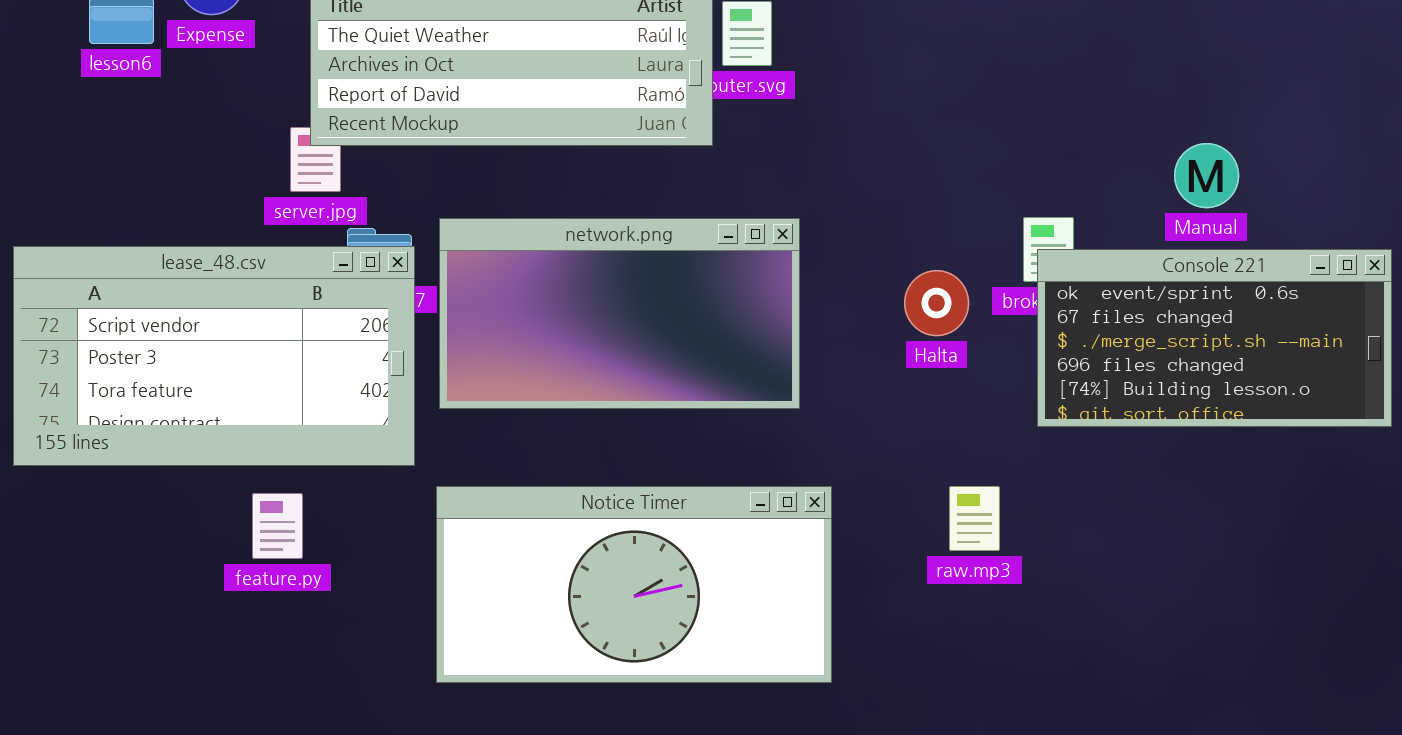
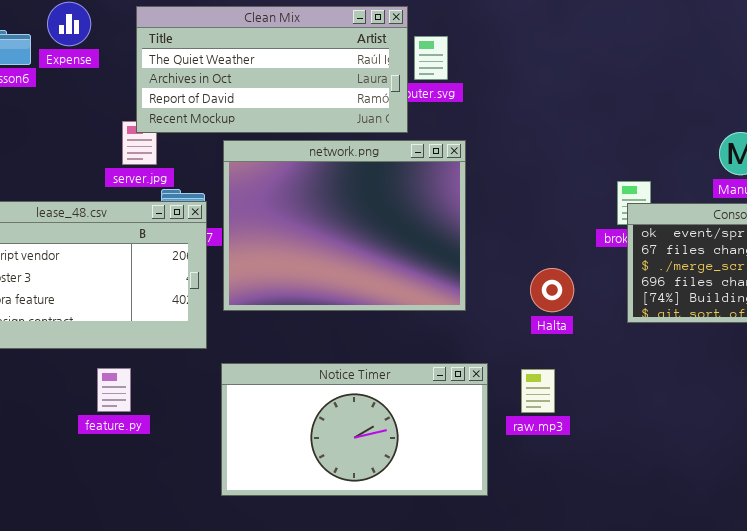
network.png: [439,218,800,409] -> [223,140,466,311], resized
Halta: [904,270,969,336] -> [530,268,574,312], moved
raw.mp3: [949,486,1000,551] -> [521,369,555,413], moved

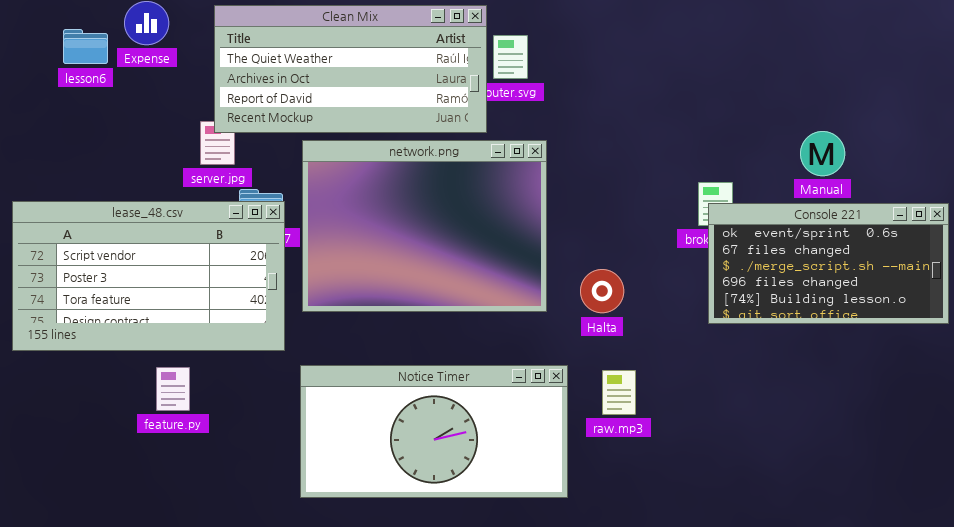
Halta: [530,268,574,312] -> [580,269,624,313], moved
feature.py: [97,368,131,412] -> [156,367,190,411], moved

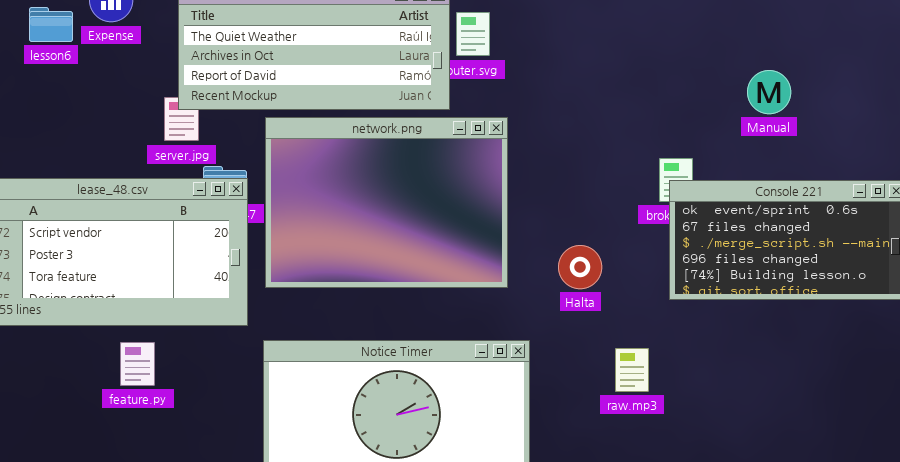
Manual: [800,131,845,176] -> [747,70,791,114], moved
Halta: [580,269,624,313] -> [558,245,602,289], moved
raw.mp3: [602,370,636,415] -> [615,348,649,392], moved

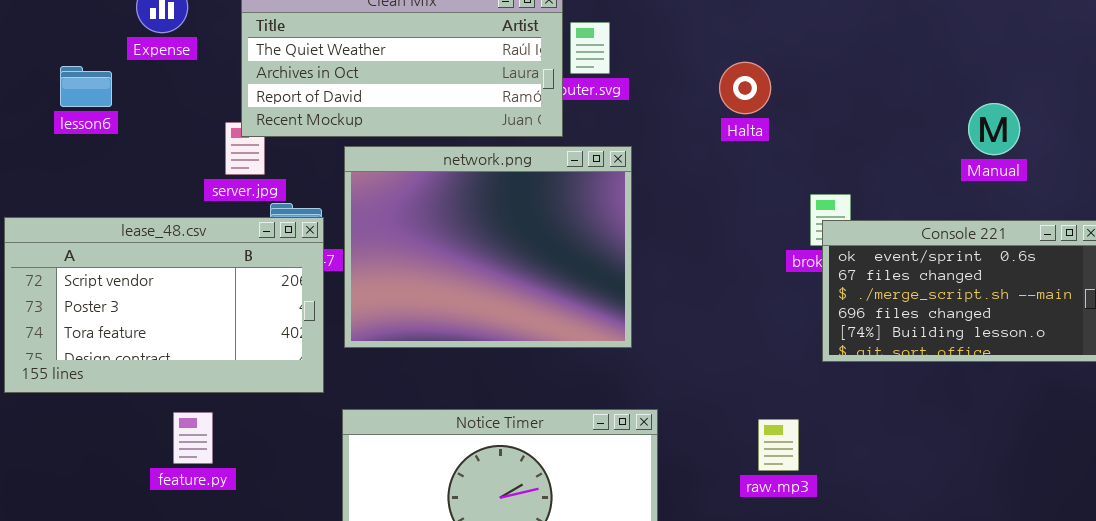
lesson6: [29,7,73,42] -> [60,66,112,107], moved
Manual: [747,70,791,114] -> [968,103,1020,155], moved
Halta: [558,245,602,289] -> [719,62,771,114], moved

